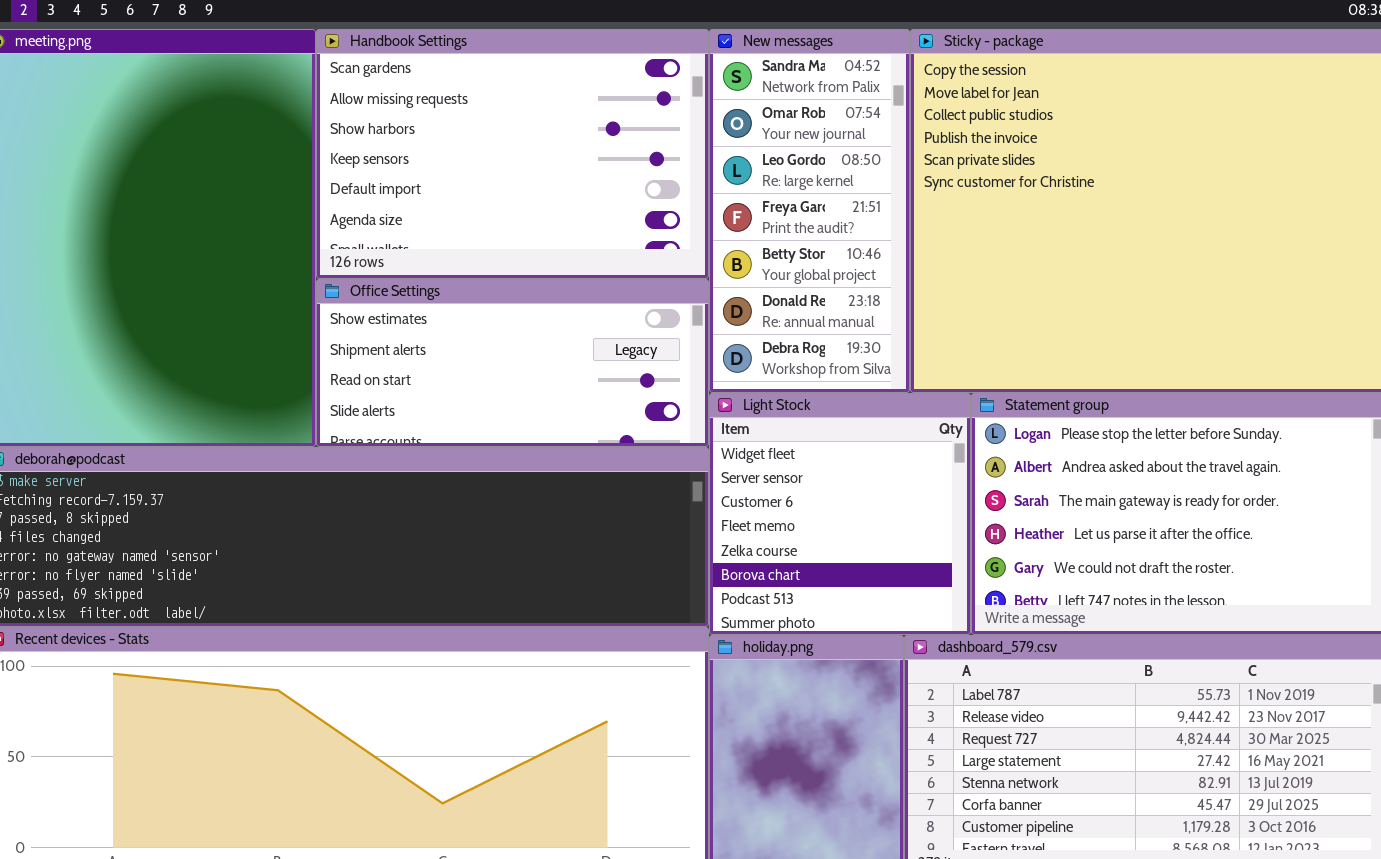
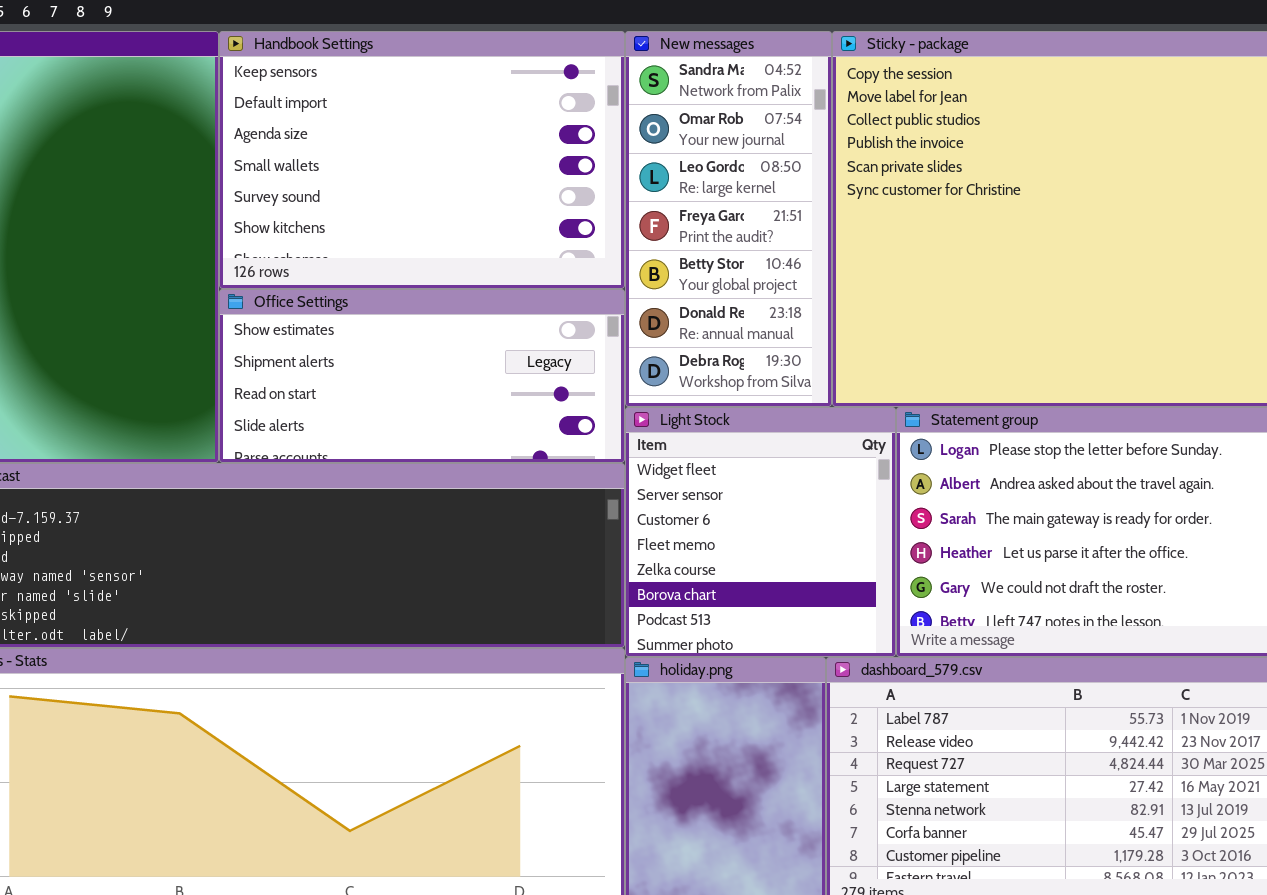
Handbook Settings: [316,29,709,279] -> [219,31,625,289], scrolled down 3 rows

